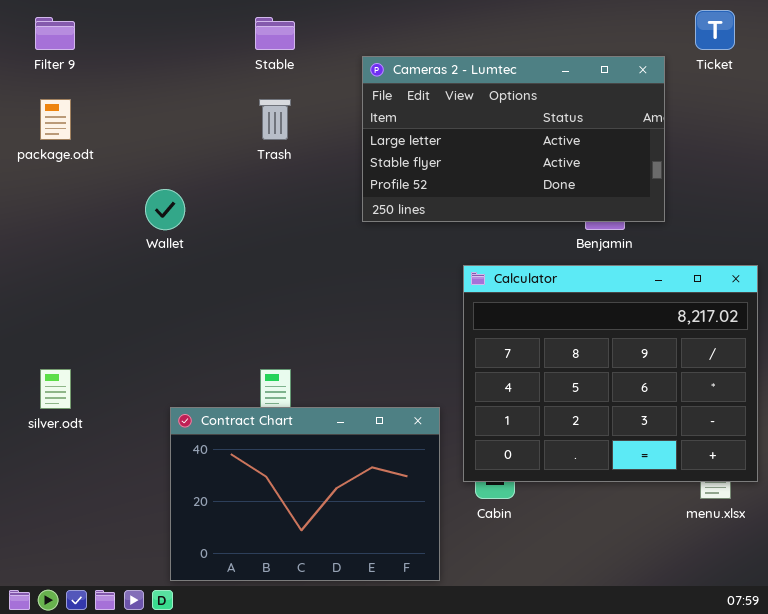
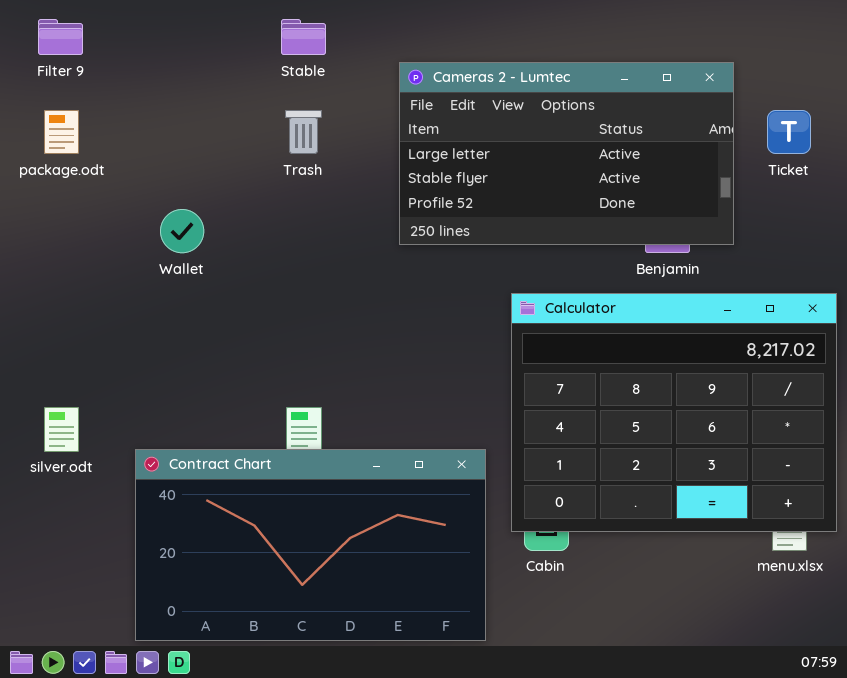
Ticket: [695,10,735,50] -> [767,110,811,154], moved
Contract Chart: [170,407,440,581] -> [135,449,486,641], resized

